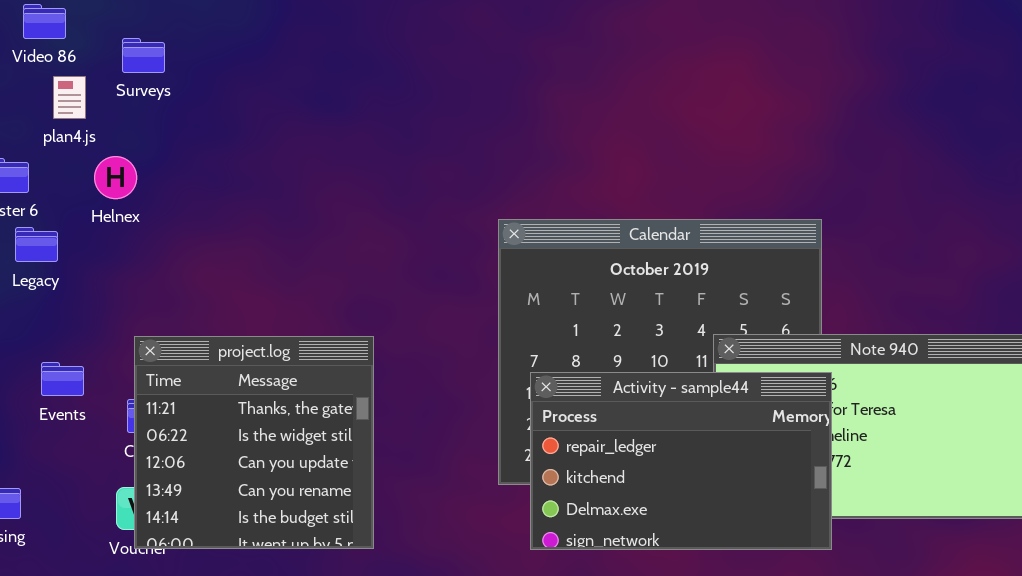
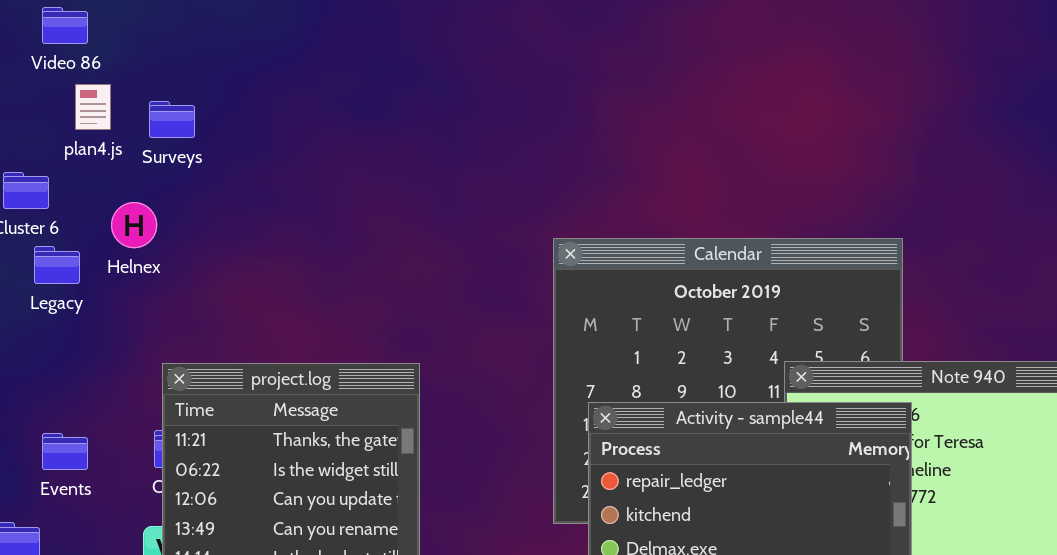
Surveys: [122,38,165,73] -> [149,101,195,138], moved
Helnex: [94,156,137,199] -> [111,202,157,248], moved
Events: [41,362,84,396] -> [42,433,88,470], moved

